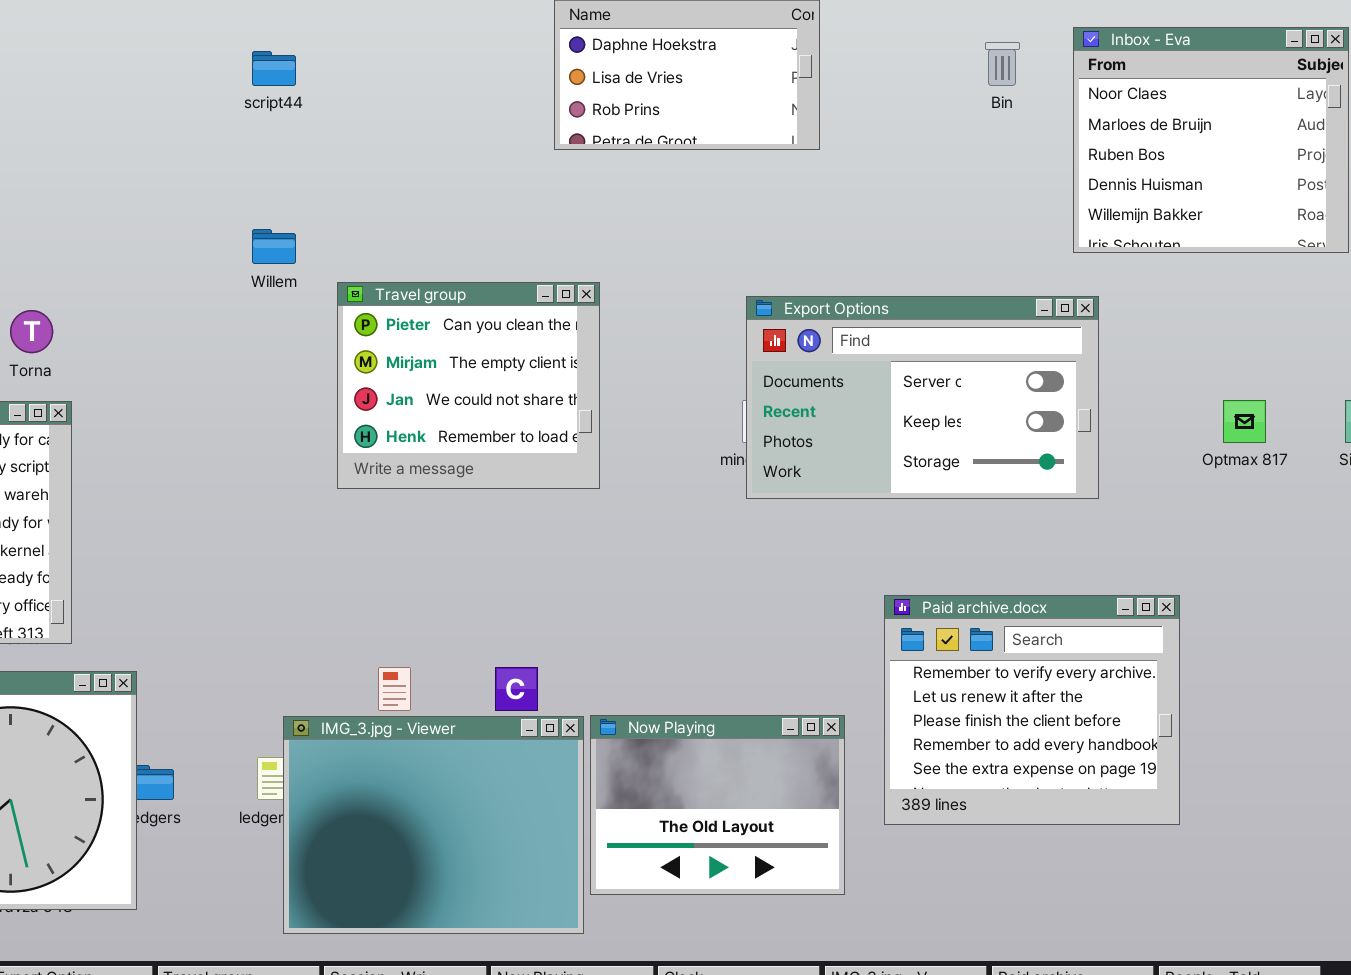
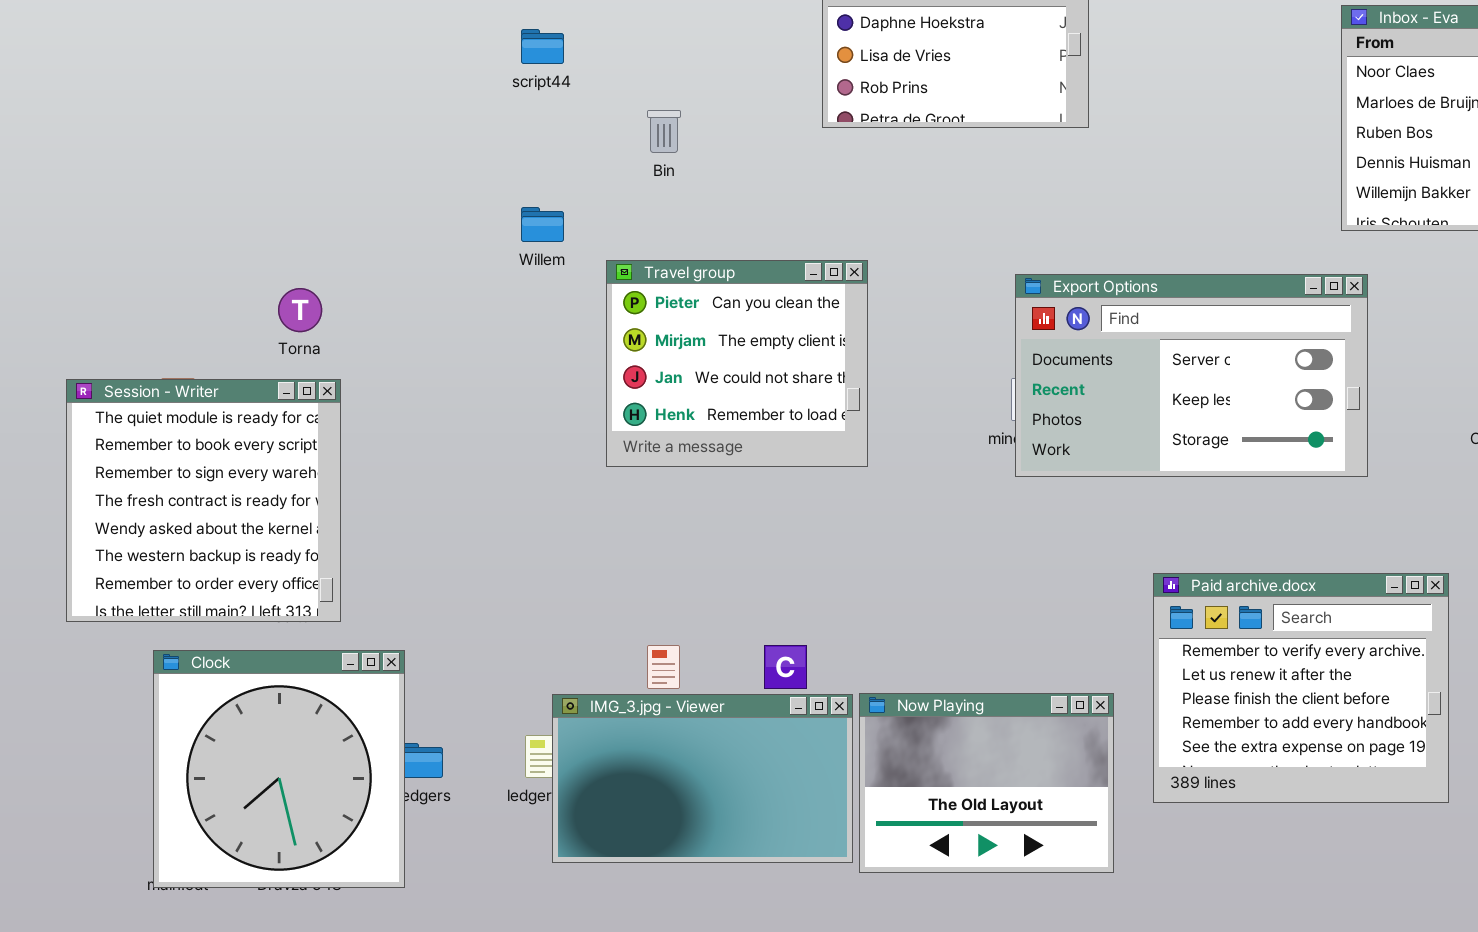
Bin: [985,42,1020,86] -> [647,110,681,153], moved
IMG_3.jpg - Viewer: [283,716,584,934] -> [552,694,853,863], resized

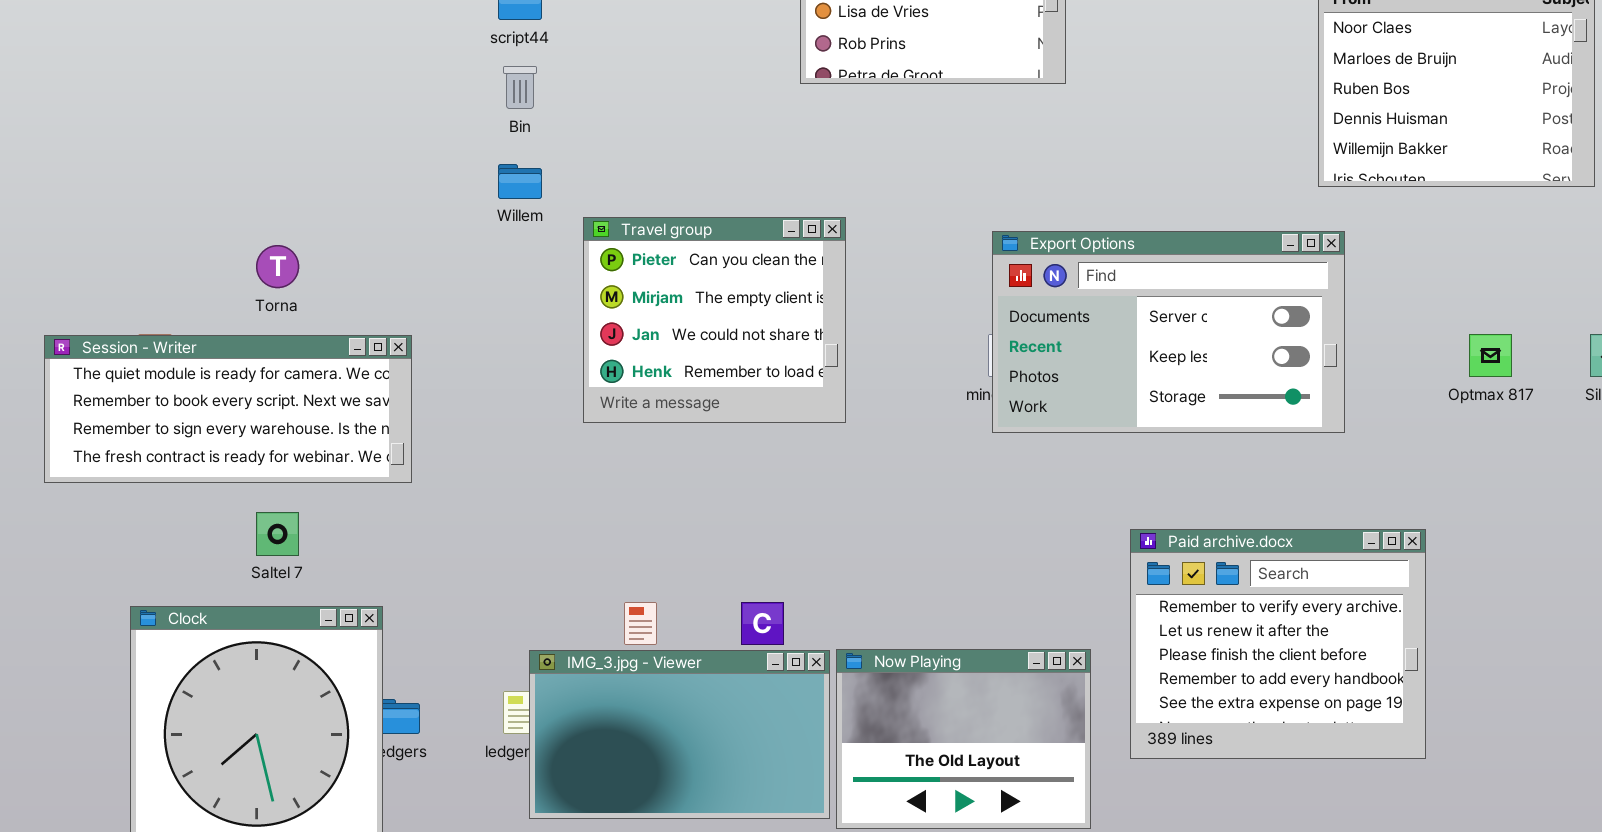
Bin: [647,110,681,153] -> [503,66,537,109], moved
Session - Writer: [66,379,341,622] -> [44,335,412,483], resized

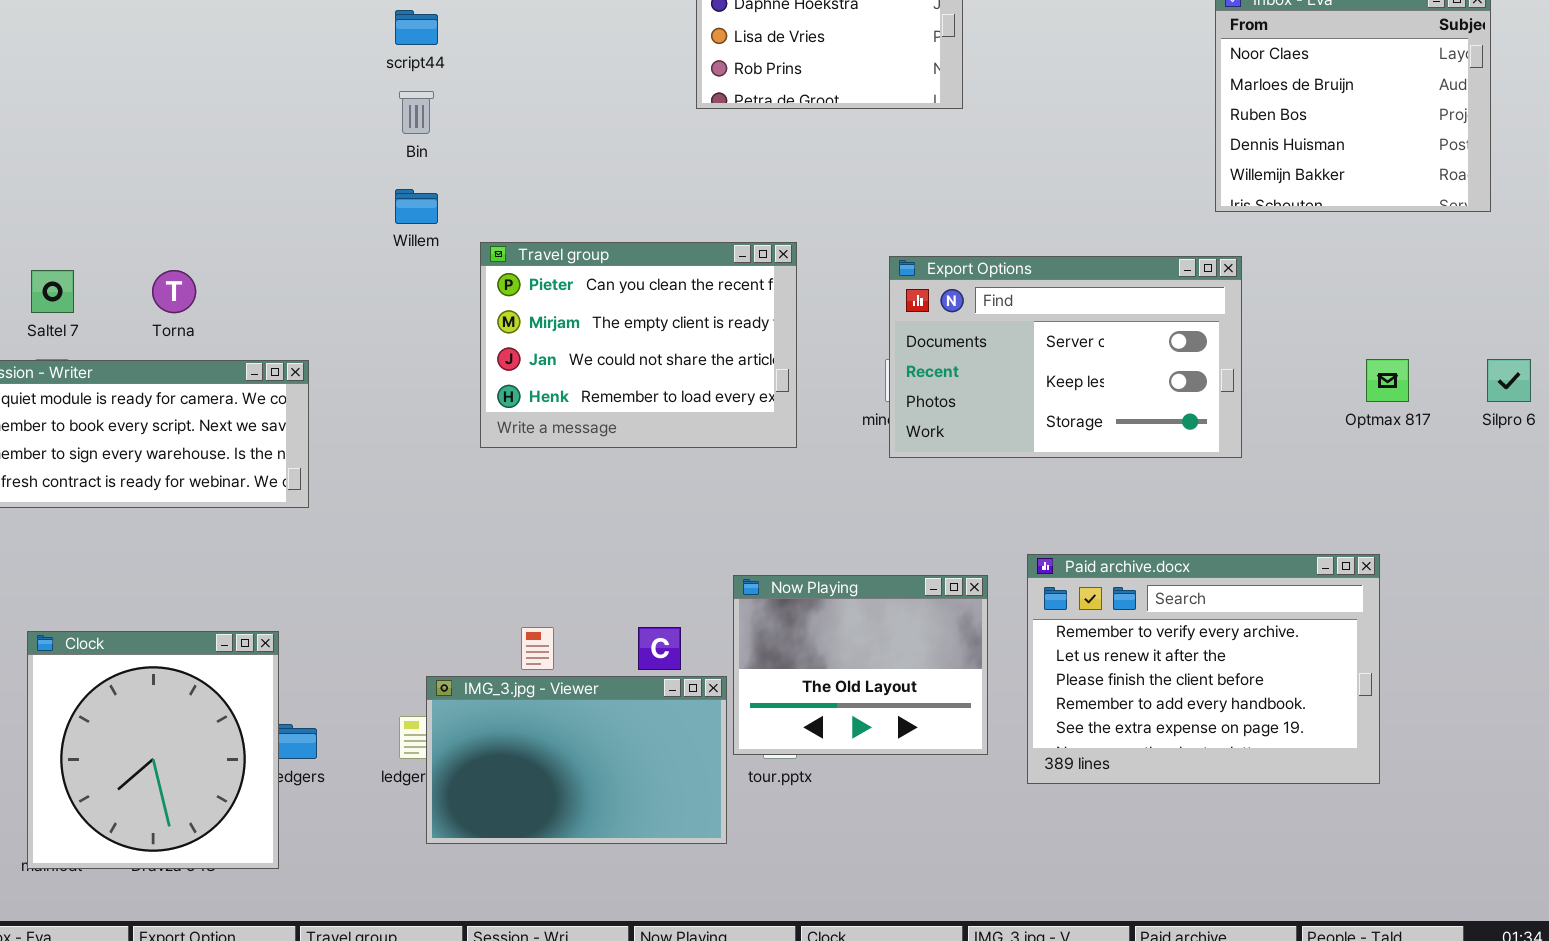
Travel group: [583,217,846,423] -> [480,242,797,448], resized
Saltel 7: [256,512,299,556] -> [31,270,74,313], moved
Paid archive.docx: [1130,529,1426,759] -> [1027,554,1380,784], resized
Now Playing: [836,649,1091,829] -> [733,575,988,755], moved

